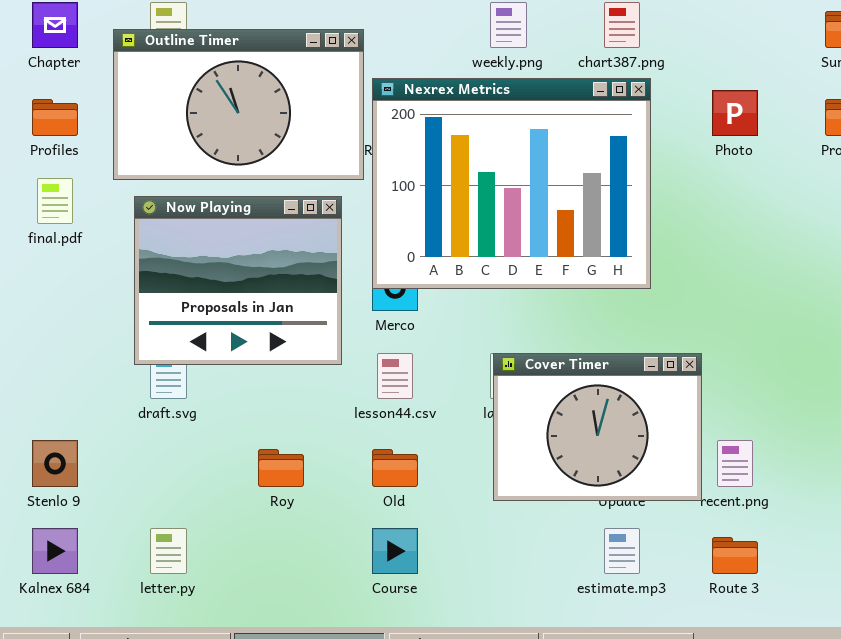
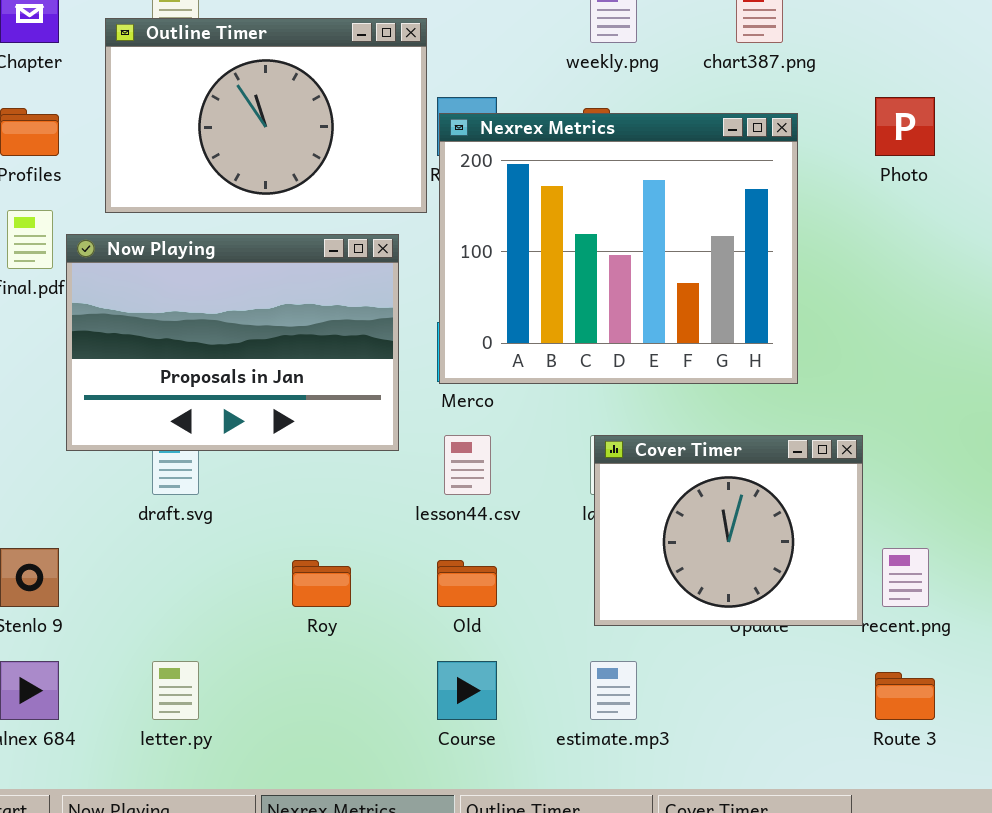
Nexrex Metrics: [372,78,651,289] -> [439,113,798,384], moved
Now Playing: [134,196,342,365] -> [66,234,399,451], resized
estimate.mp3: [604,528,640,574] -> [590,661,637,720], moved

